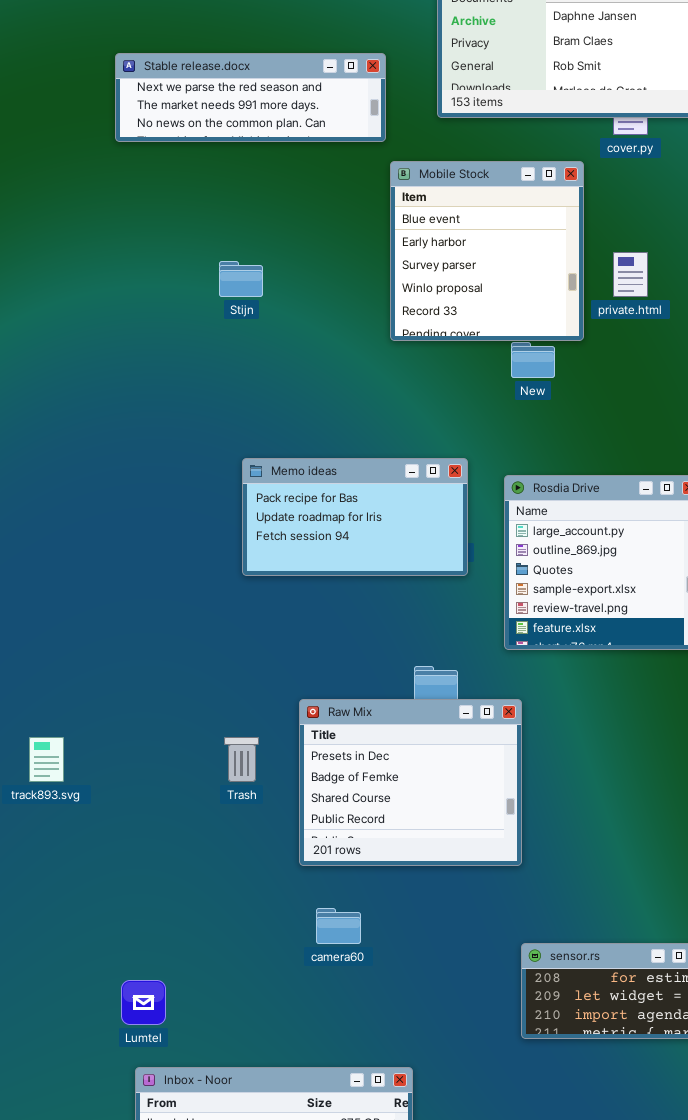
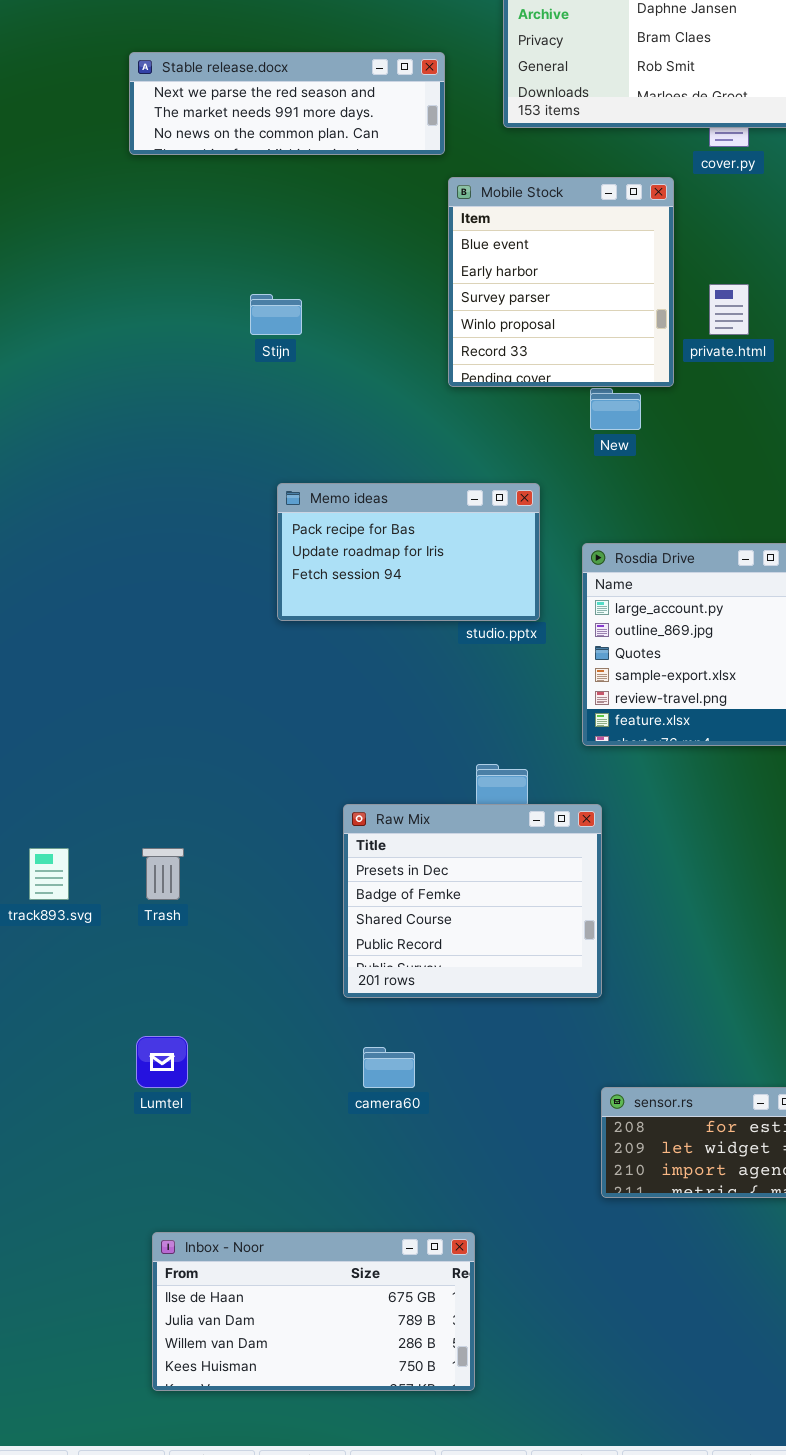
Memo ideas: [242,458,468,576] -> [277,483,540,621], moved
Trash: [224,737,259,782] -> [142,848,184,900], moved
Lumtel: [121,980,166,1025] -> [136,1036,188,1088], moved

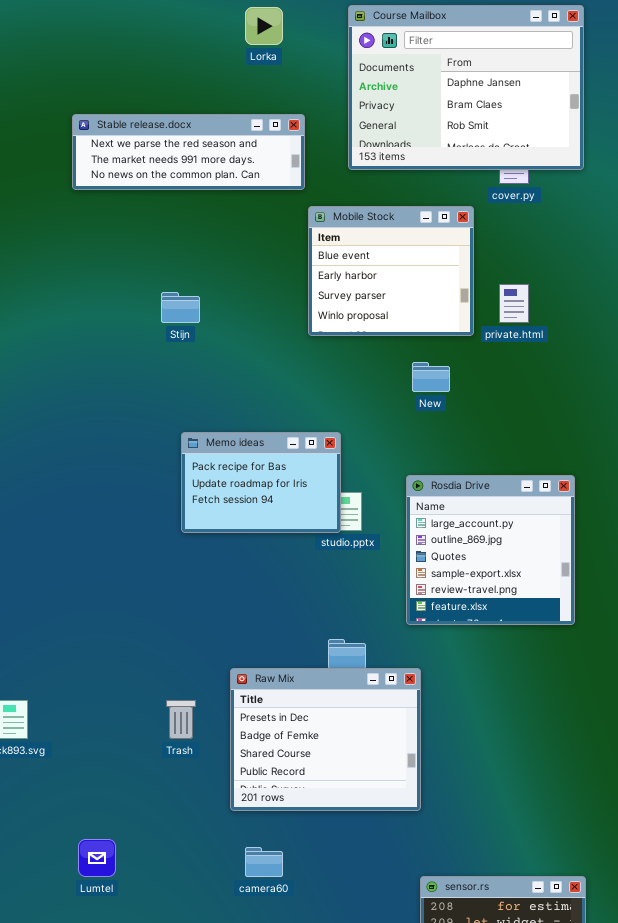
Mobile Stock: [448,177,674,387] -> [308,206,474,336], resized
Memo ideas: [277,483,540,621] -> [181,432,341,533], resized
Trash: [142,848,184,900] -> [166,700,196,739], moved

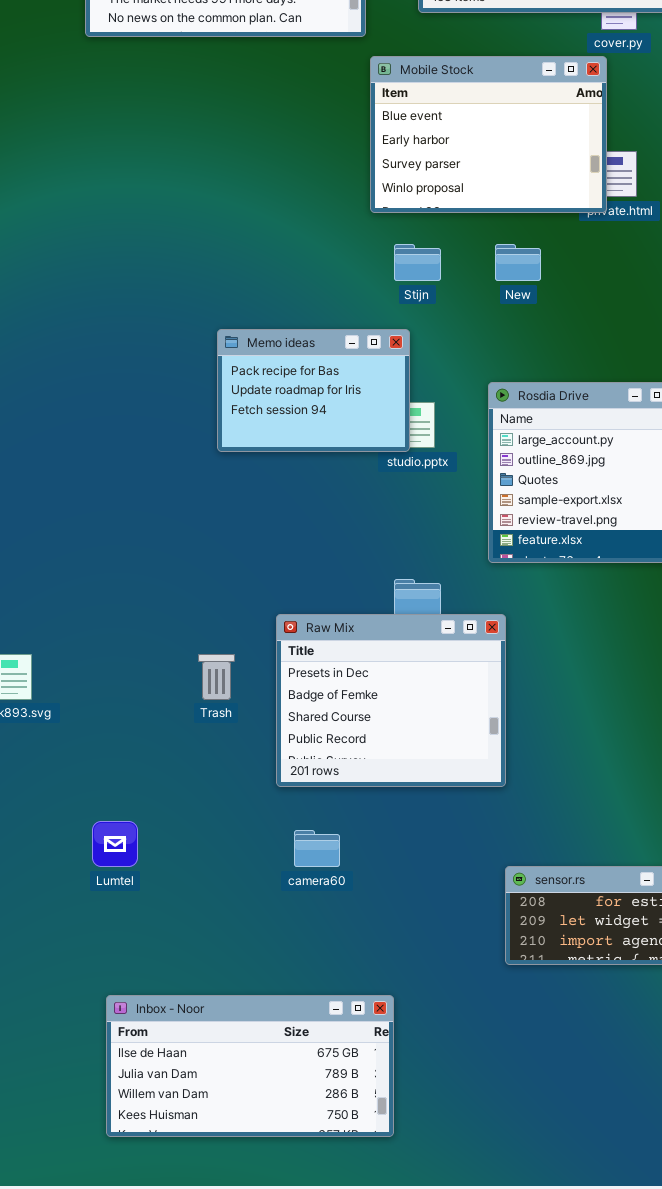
Mobile Stock: [308,206,474,336] -> [370,56,607,213], resized
Stijn: [161,292,200,323] -> [394,244,441,281], moved

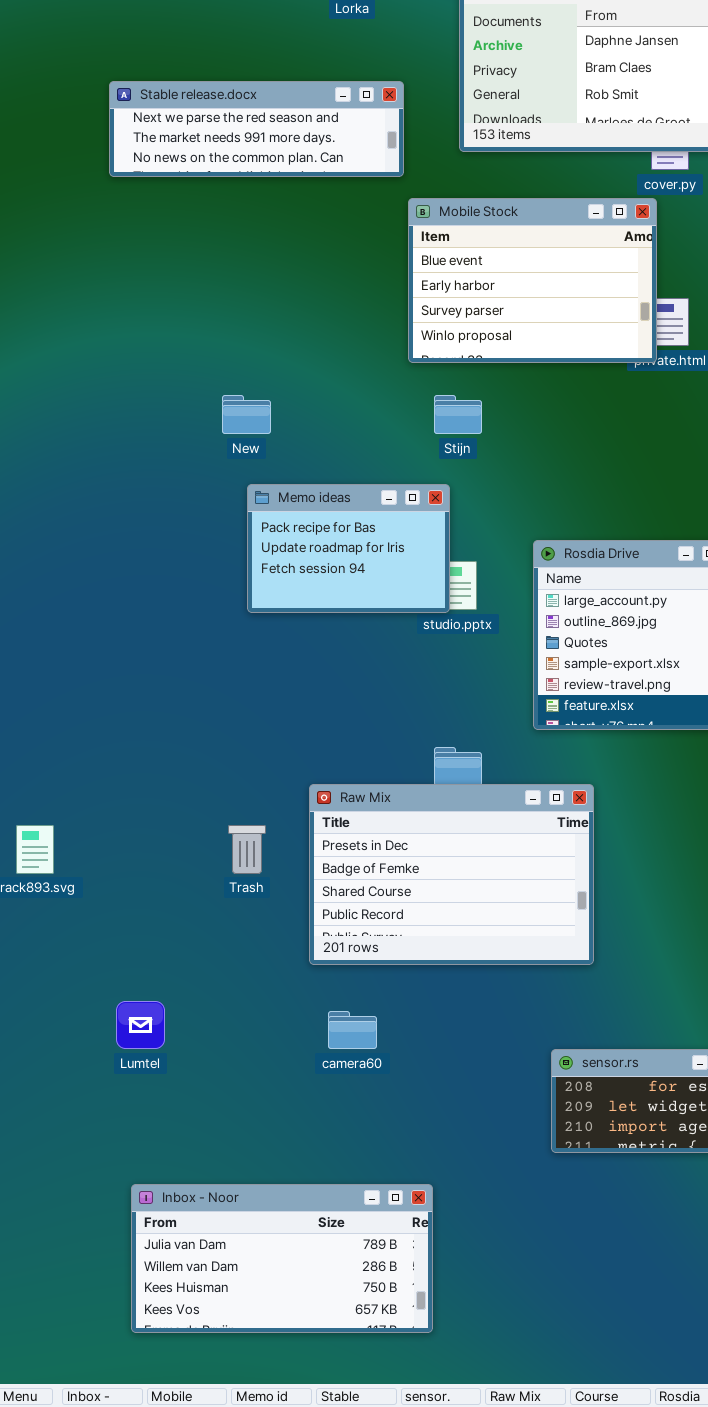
New: [495,244,541,281] -> [222,395,271,434], moved
Raw Mix: [276,614,506,787] -> [309,784,594,965], resized
Inbox - Noor: [106,995,394,1137] -> [131,1184,433,1333], scrolled down 1 row

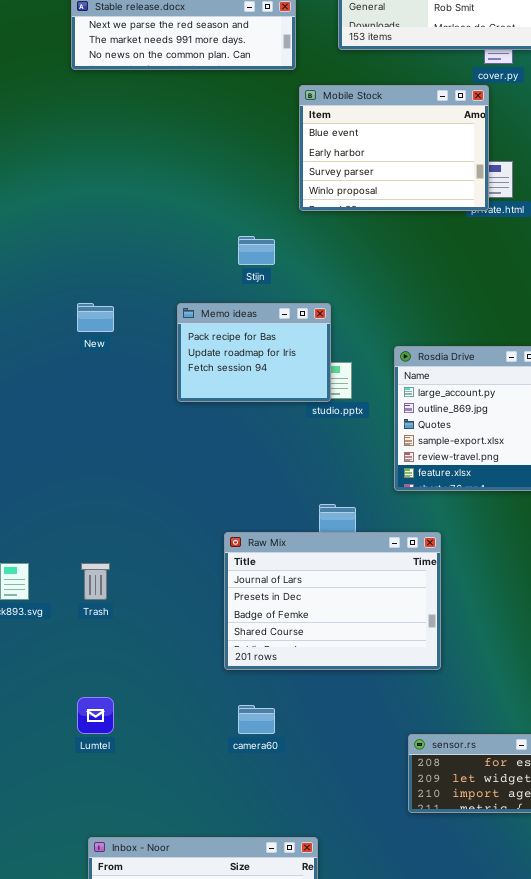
New: [222,395,271,434] -> [77,303,114,332], moved
Stijn: [434,395,482,434] -> [238,236,275,265], moved
Raw Mix: [309,784,594,965] -> [224,532,441,670], scrolled up 1 row
Trash: [228,825,266,874] -> [81,563,110,600], moved

